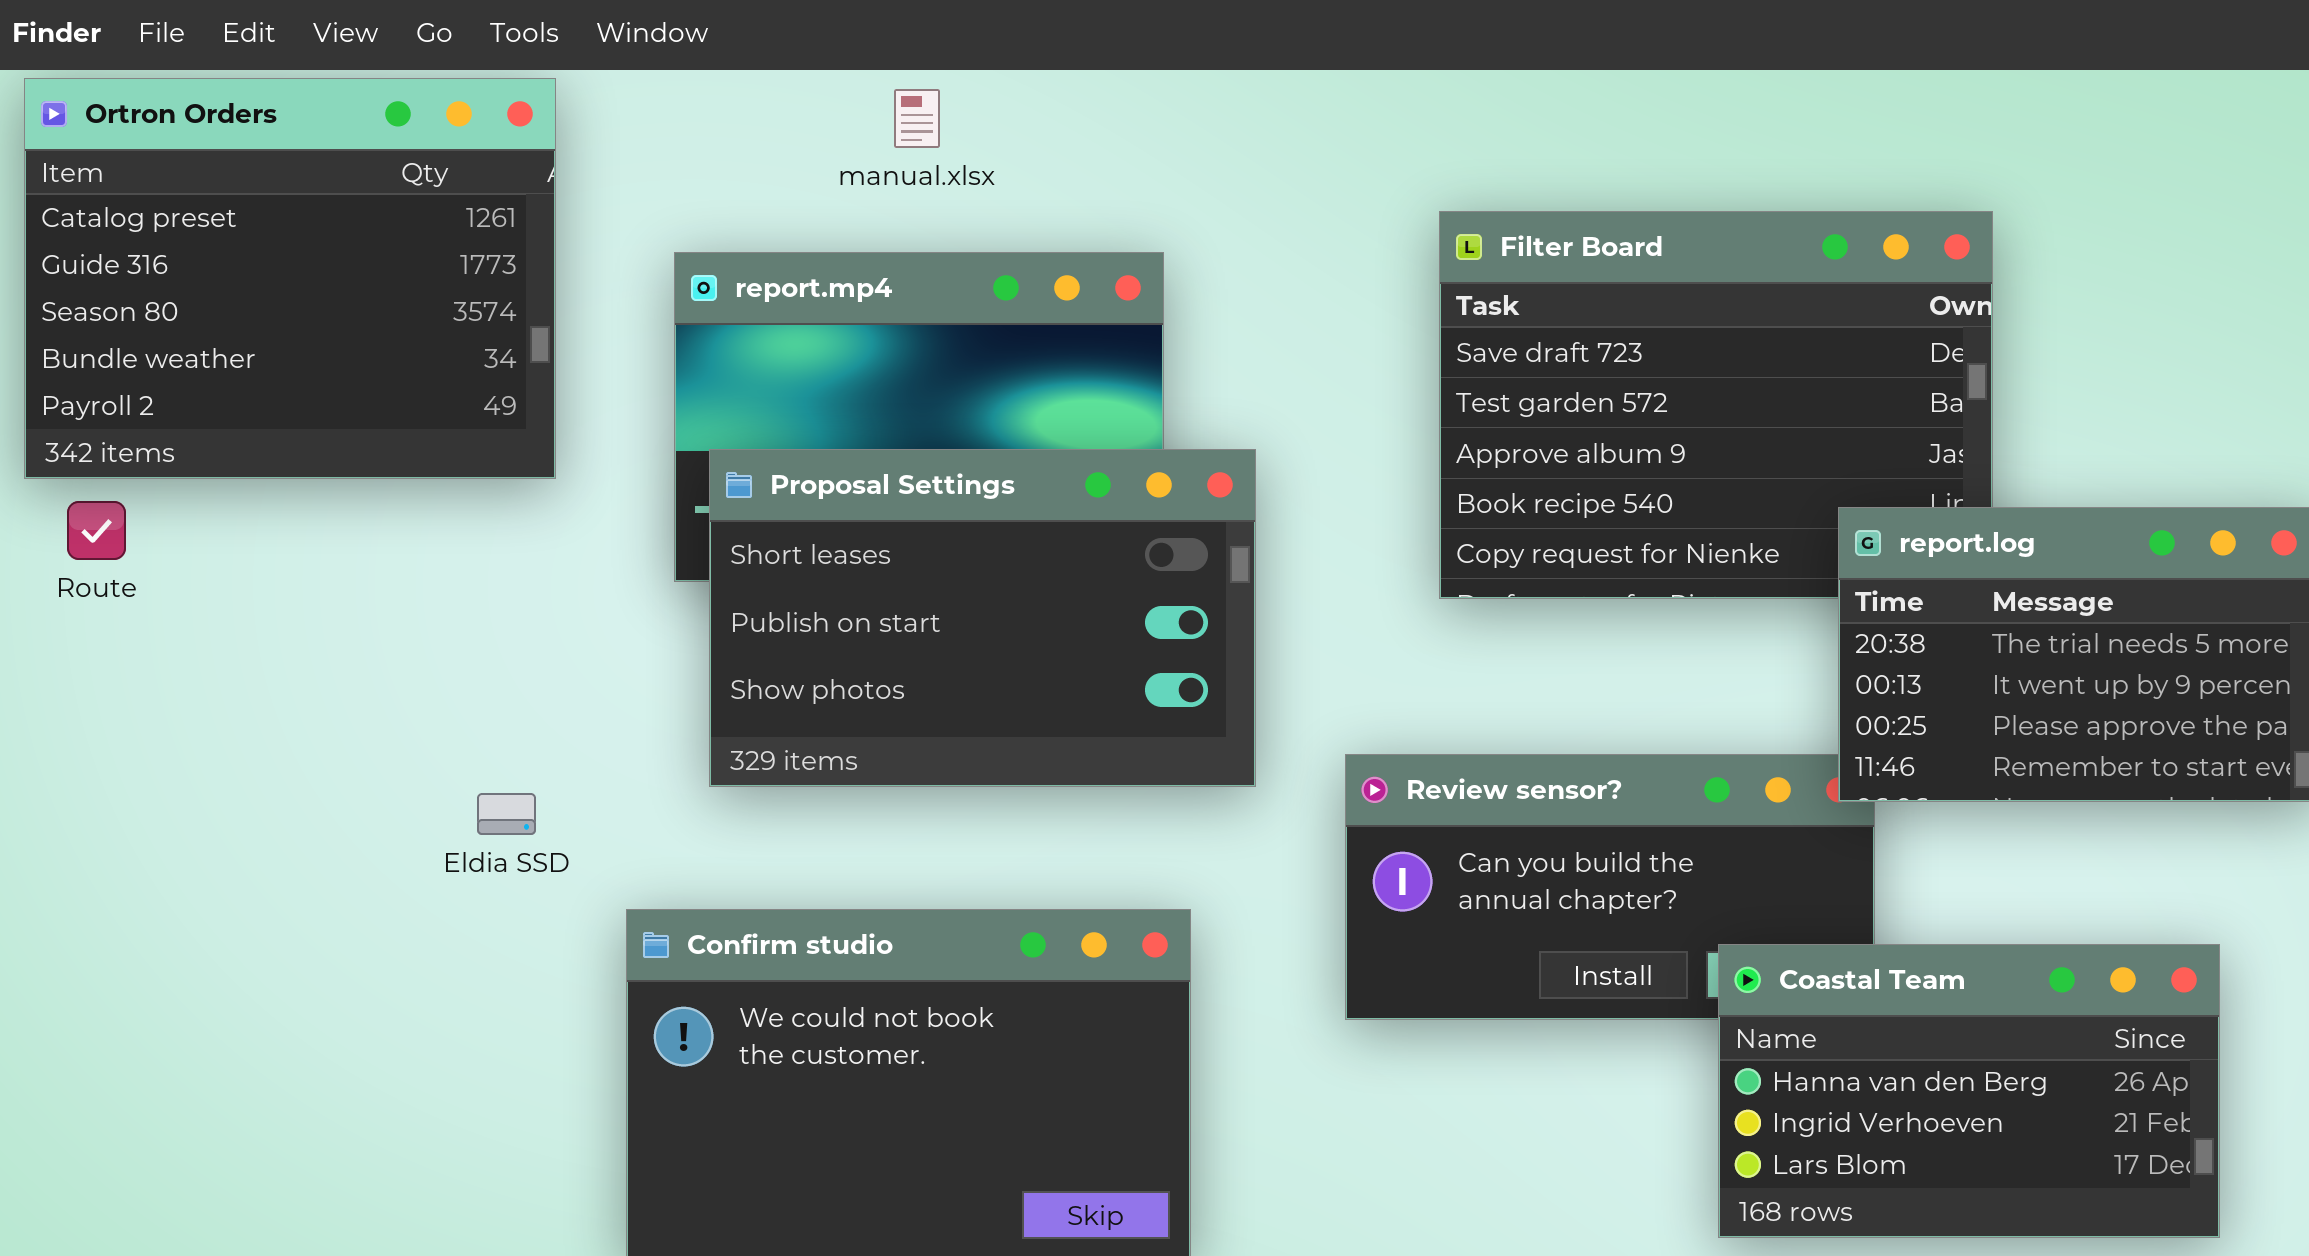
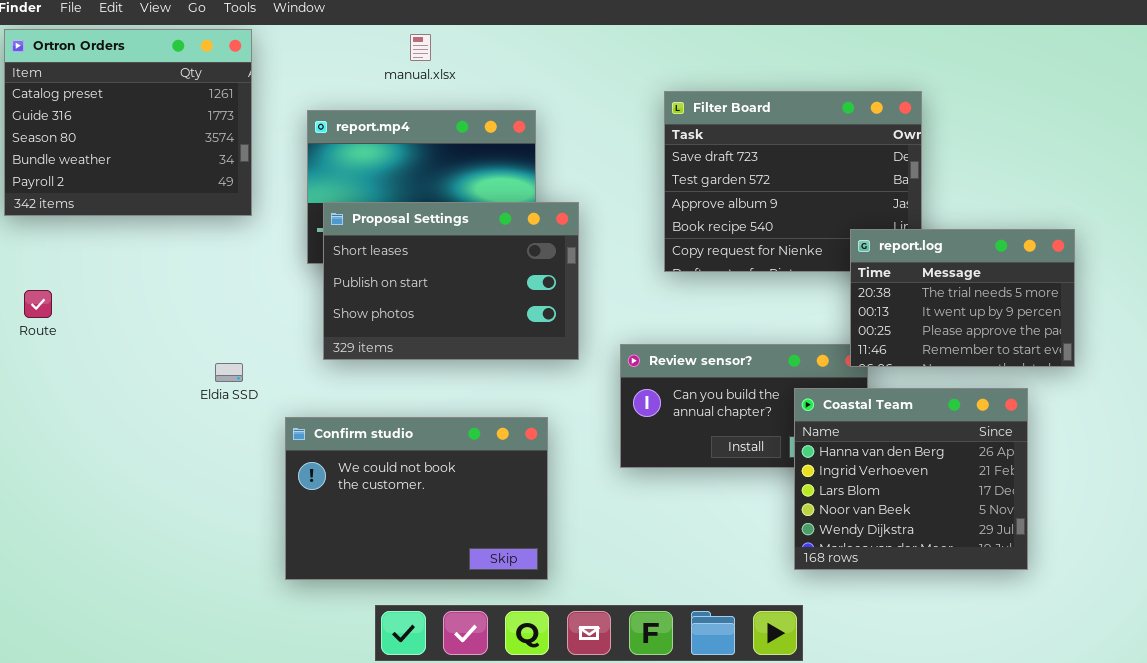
Route: [67,501,126,560] -> [24,290,52,318], moved
Coastal Team: [1718,944,2220,1238] -> [794,388,1028,570], resized

